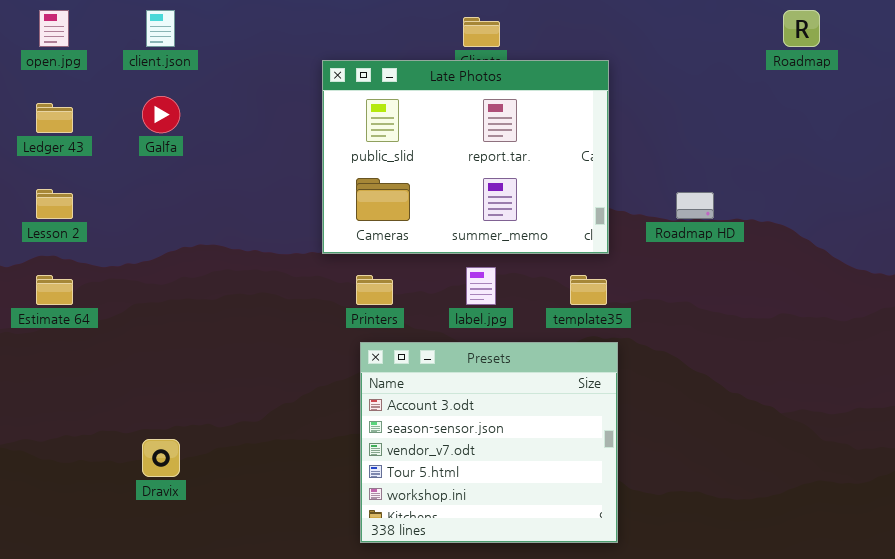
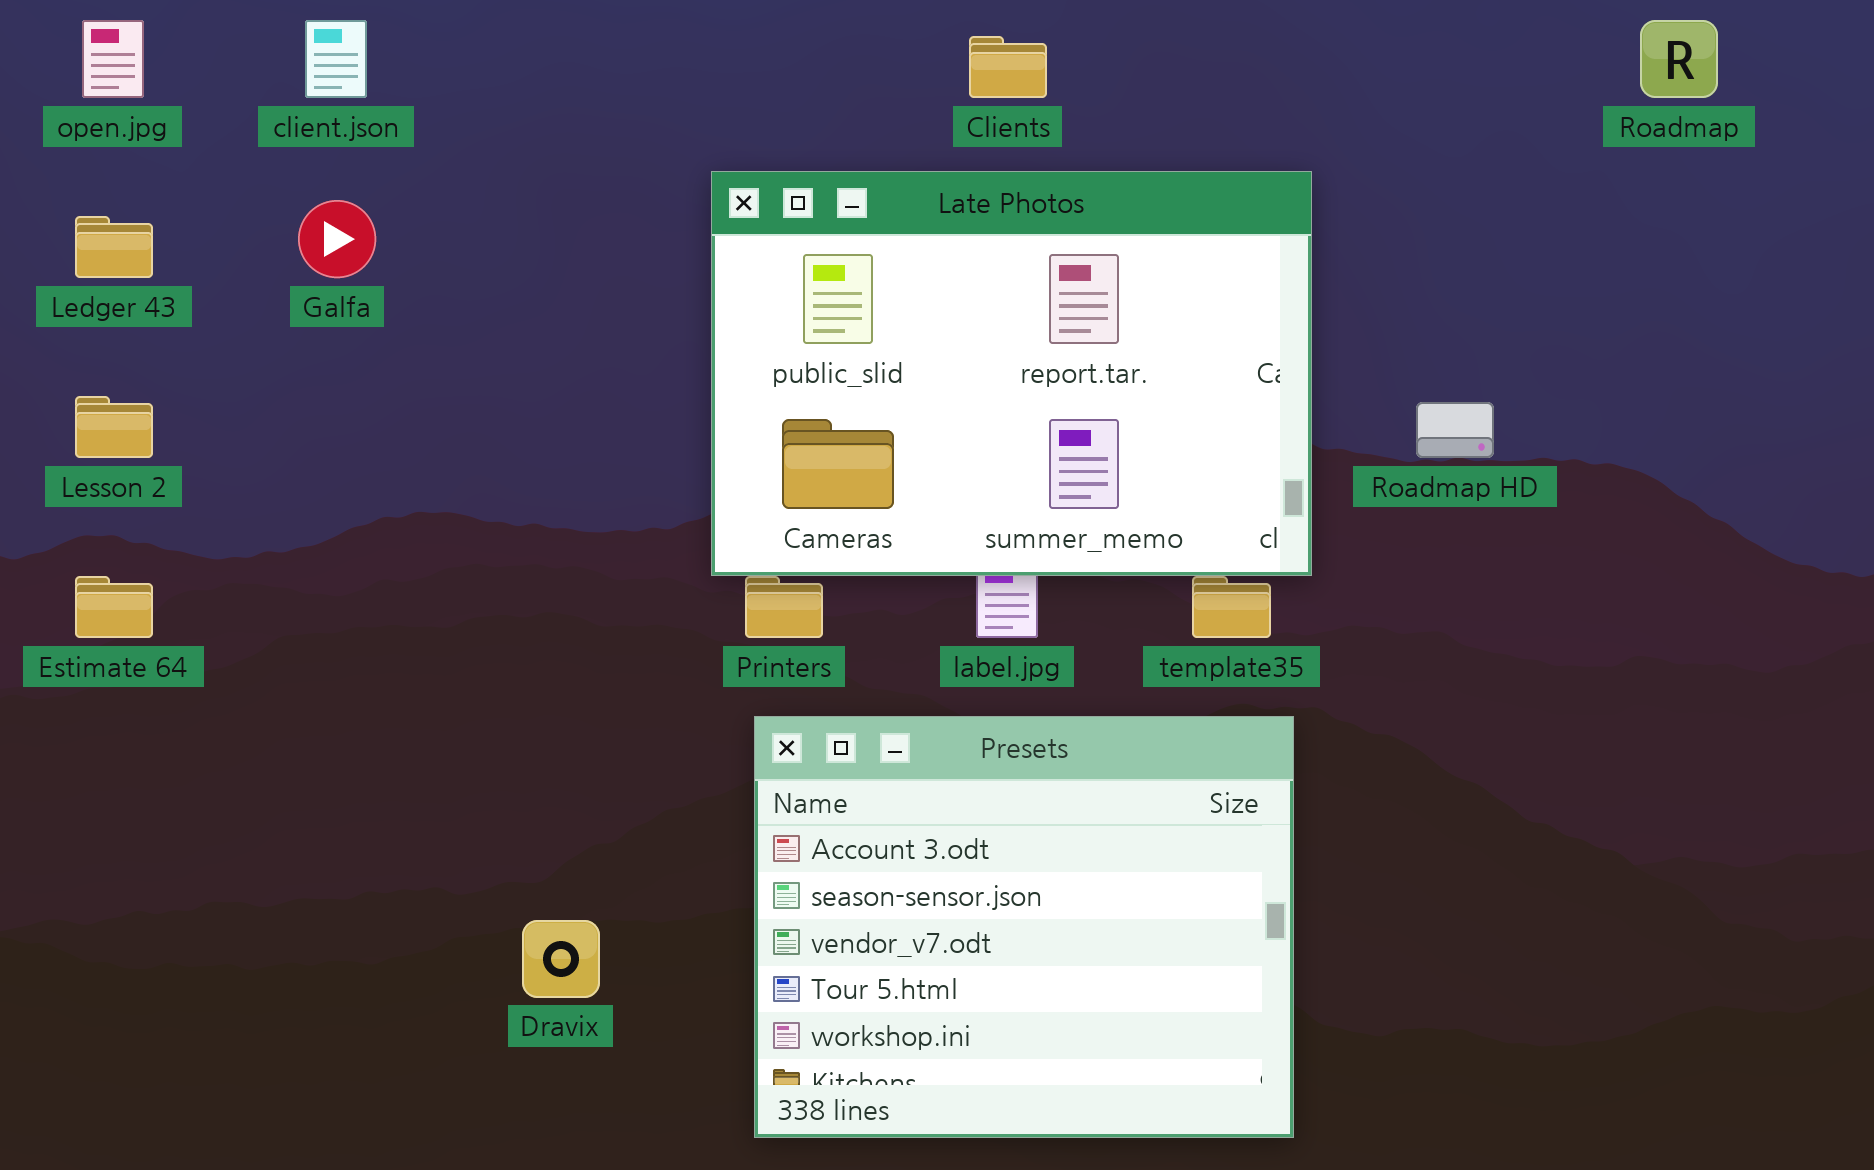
Late Photos: [322,60,609,254] -> [711,171,1312,576], moved
Dravix: [142,439,180,477] -> [522,920,600,998], moved

